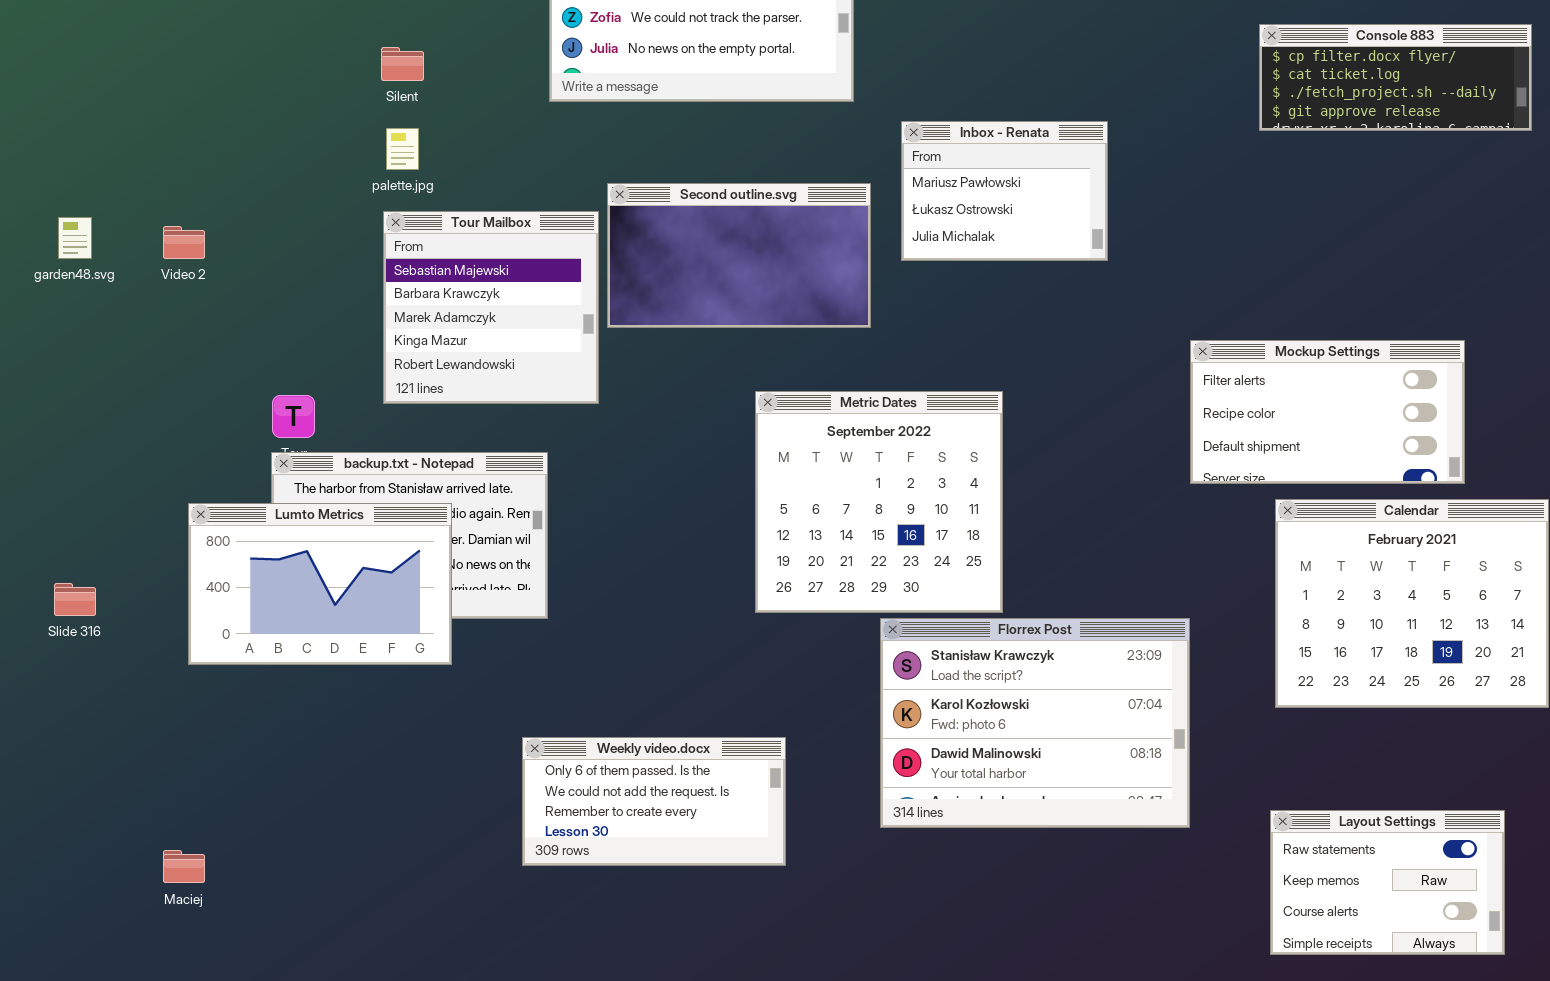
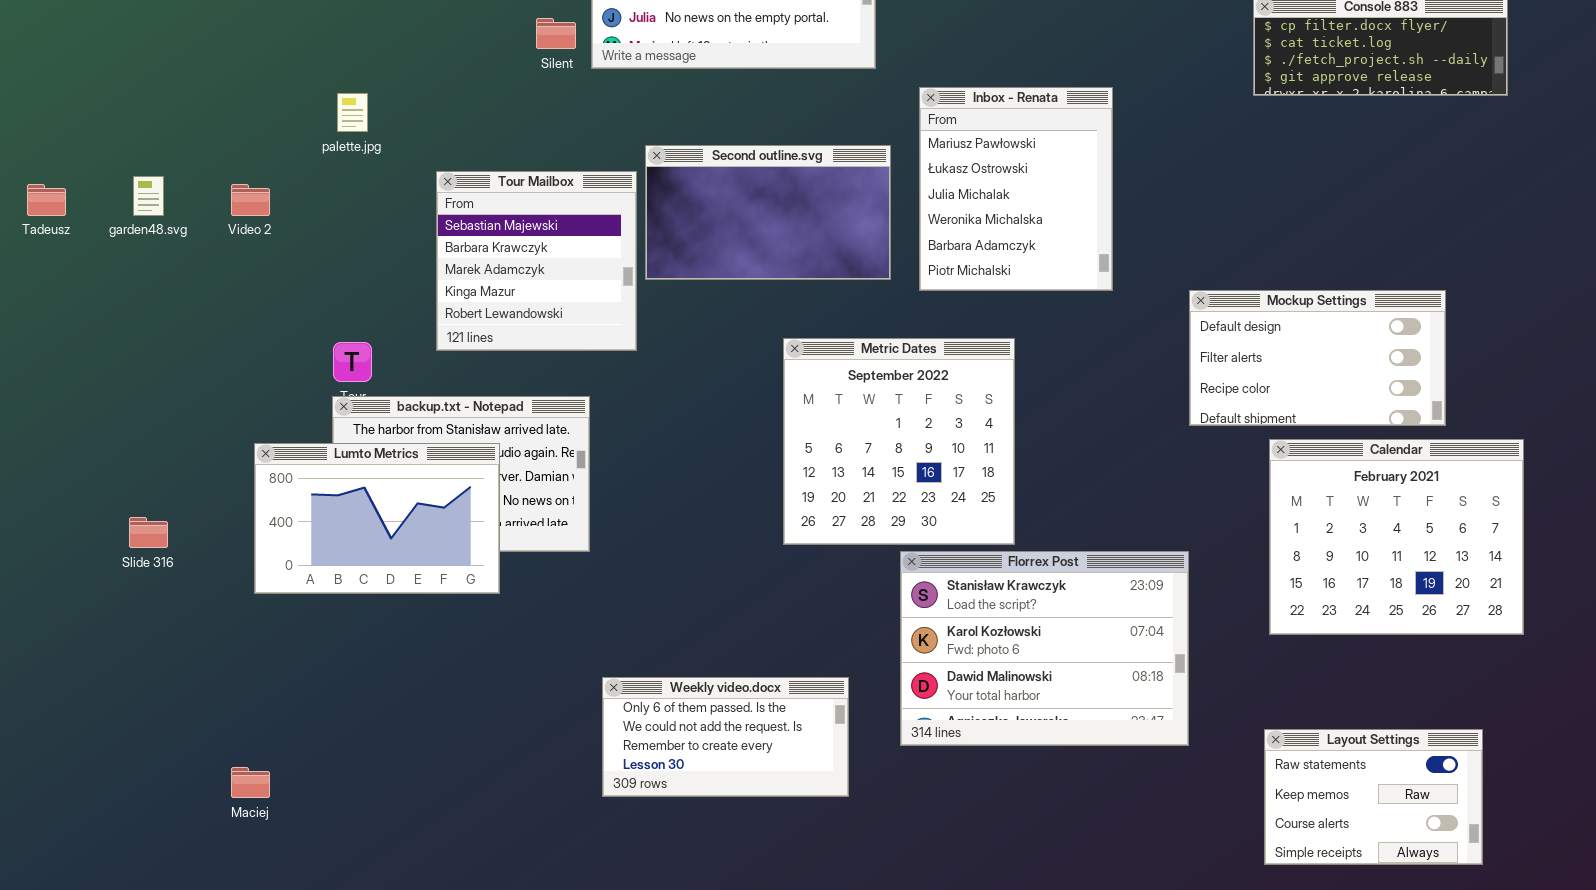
Silent: [381,47,424,81] -> [536,18,576,49], moved
Inbox - Renata: [901,121,1108,261] -> [919,87,1113,291], resized
palette.jpg: [386,128,419,170] -> [337,93,368,132], moved
Mockup Settings: [1190,340,1465,484] -> [1189,290,1446,426], scrolled up 1 row
Weekly video.docx: [522,737,786,866] -> [602,677,849,797], moved

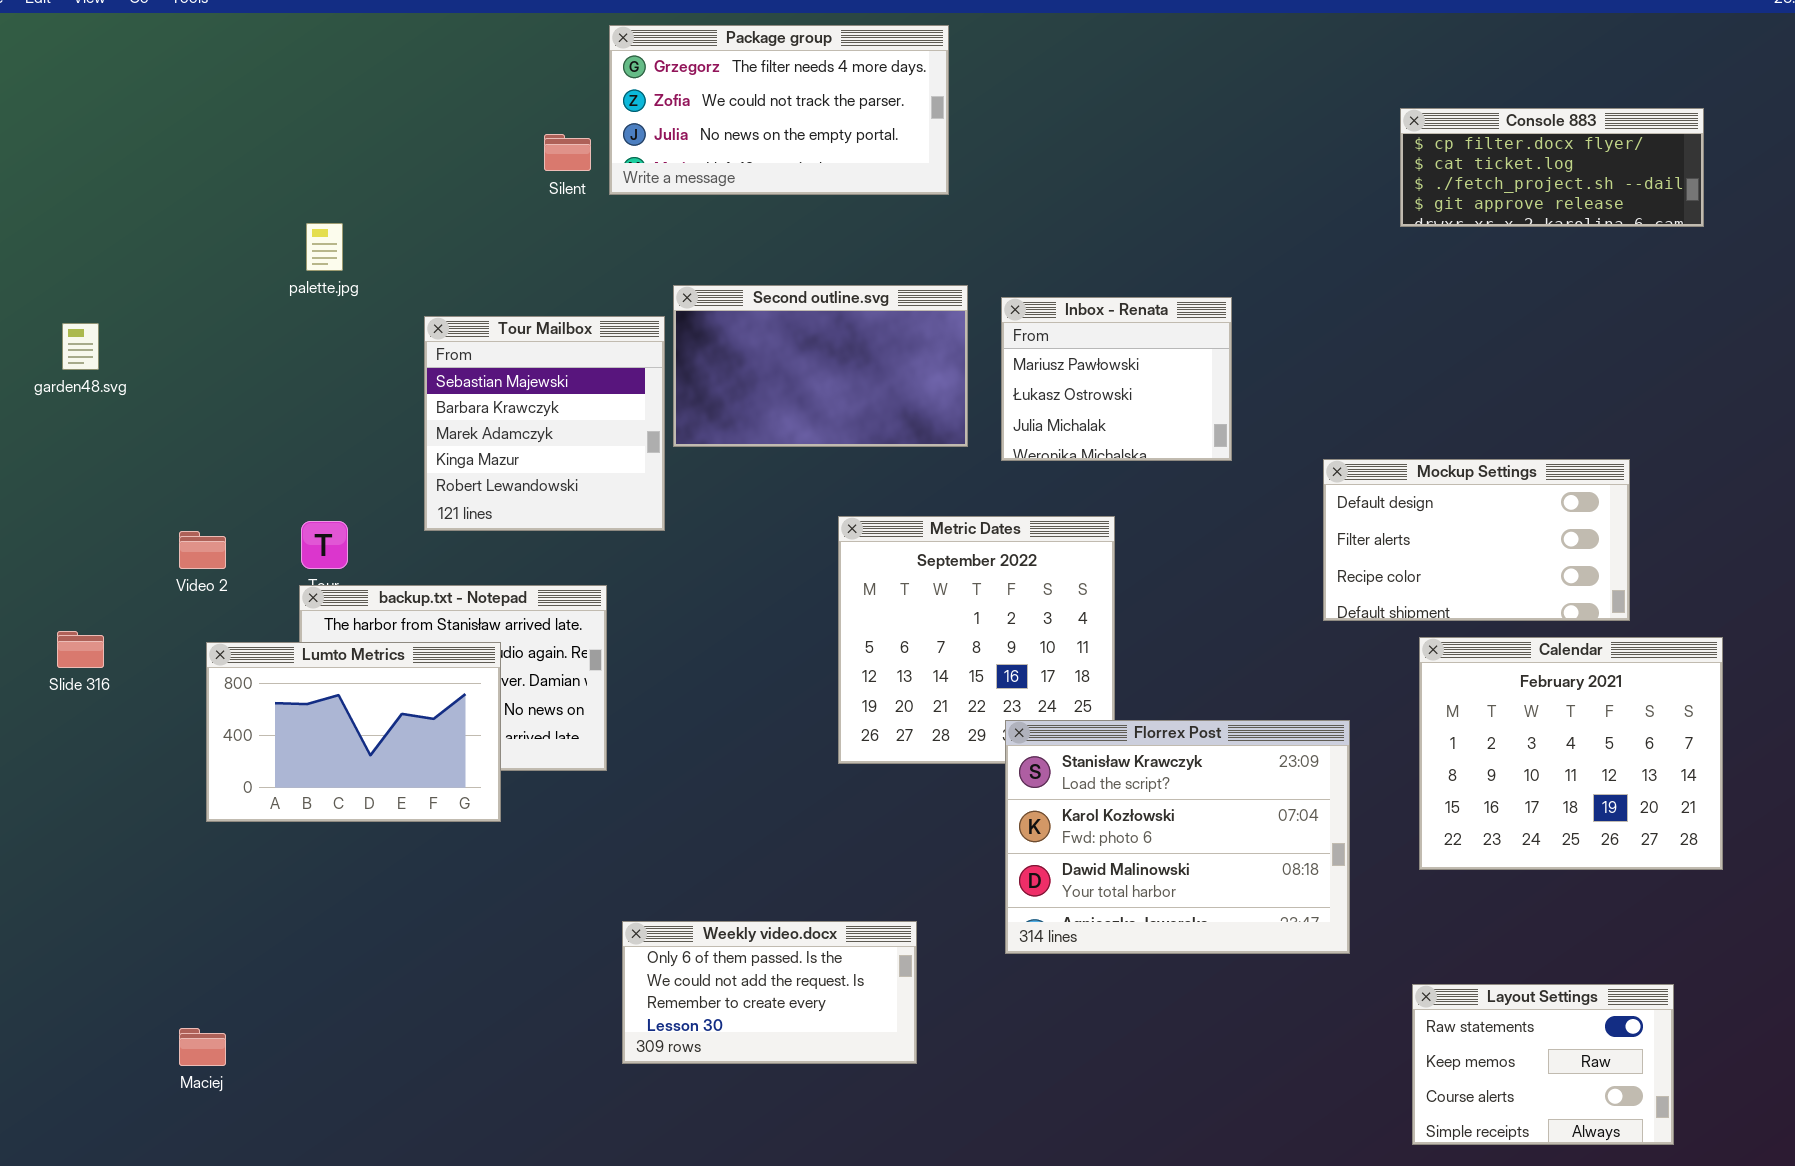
Inbox - Renata: [919,87,1113,291] -> [1001,297,1232,461], resized
Video 2: [231,184,270,216] -> [179,531,226,569], moved
Slide 316: [129,517,168,548] -> [57,631,104,668], moved
Florrex Post: [900,551,1189,746] -> [1005,720,1350,954], moved

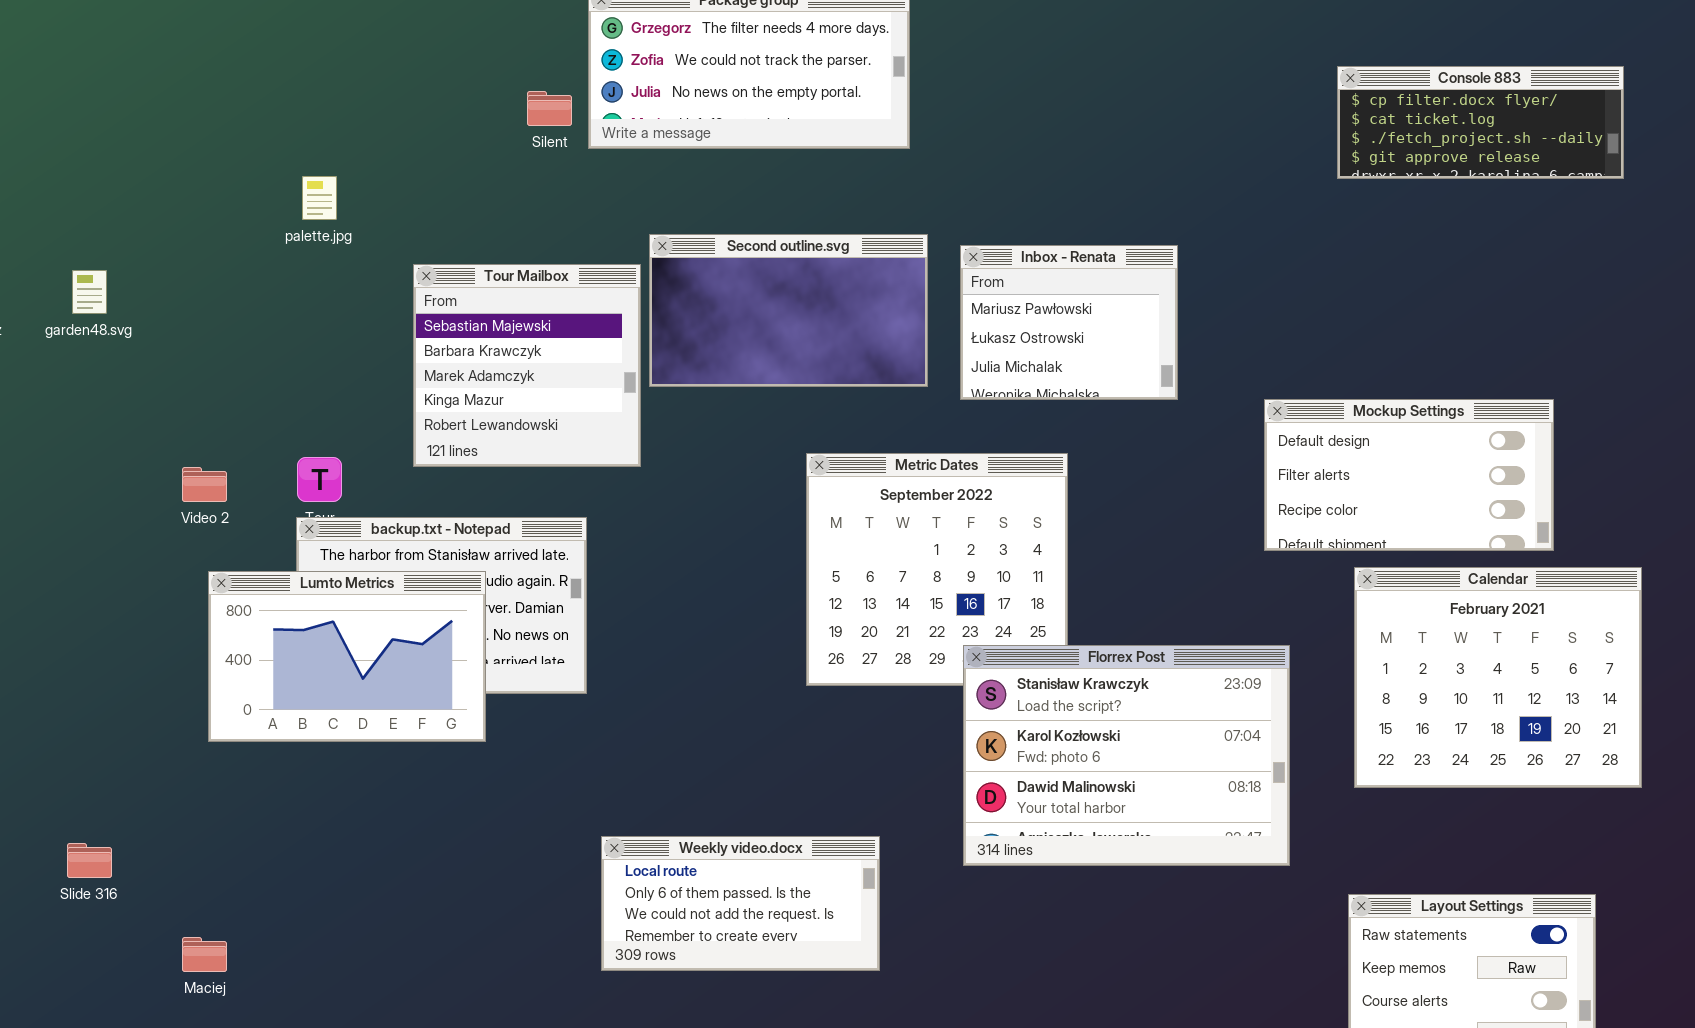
Slide 316: [57,631,104,668] -> [67,843,112,878], moved
Weekly video.docx: [622,921,917,1064] -> [601,836,880,971], scrolled up 1 row

